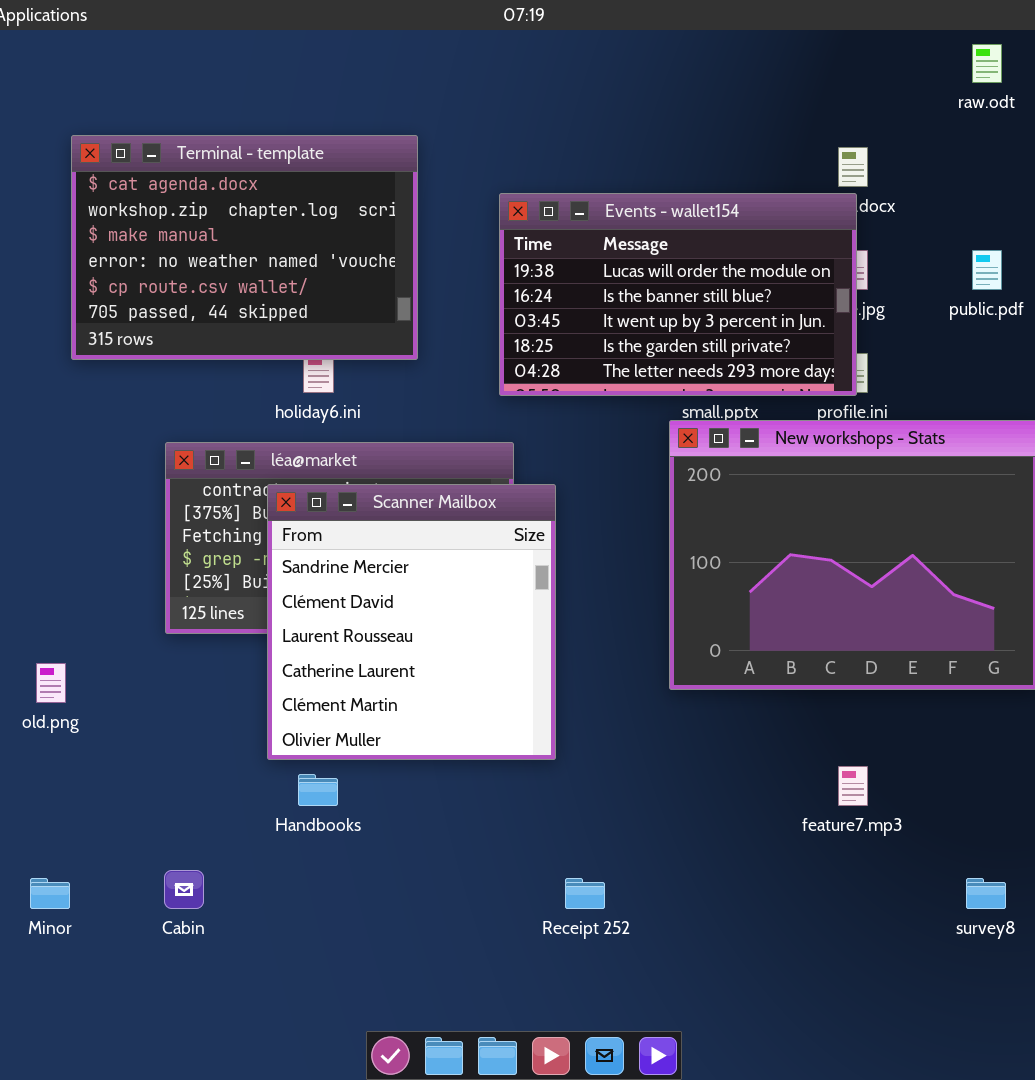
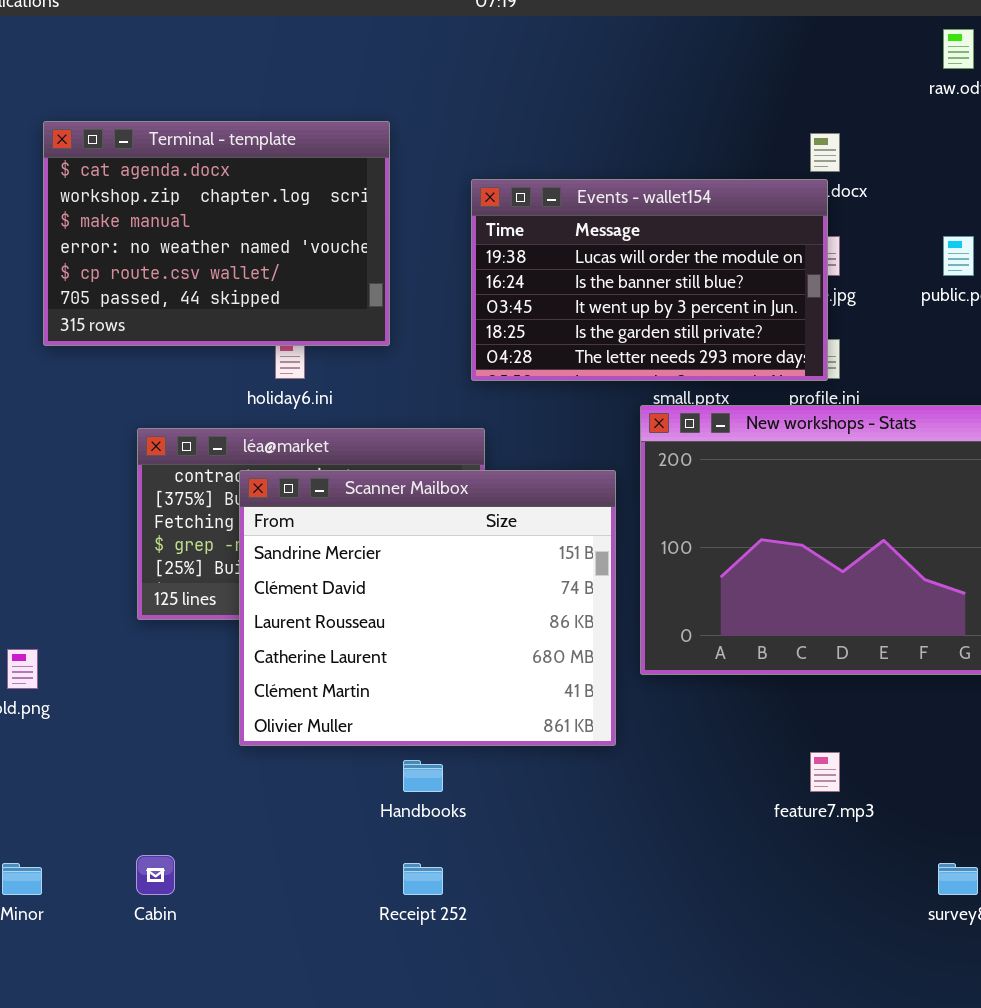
Scanner Mailbox: [267,484,556,760] -> [239,470,616,746], resized
Handbooks: [298,774,338,806] -> [403,760,443,792], moved
Receipt 252: [565,878,605,909] -> [403,863,443,895], moved

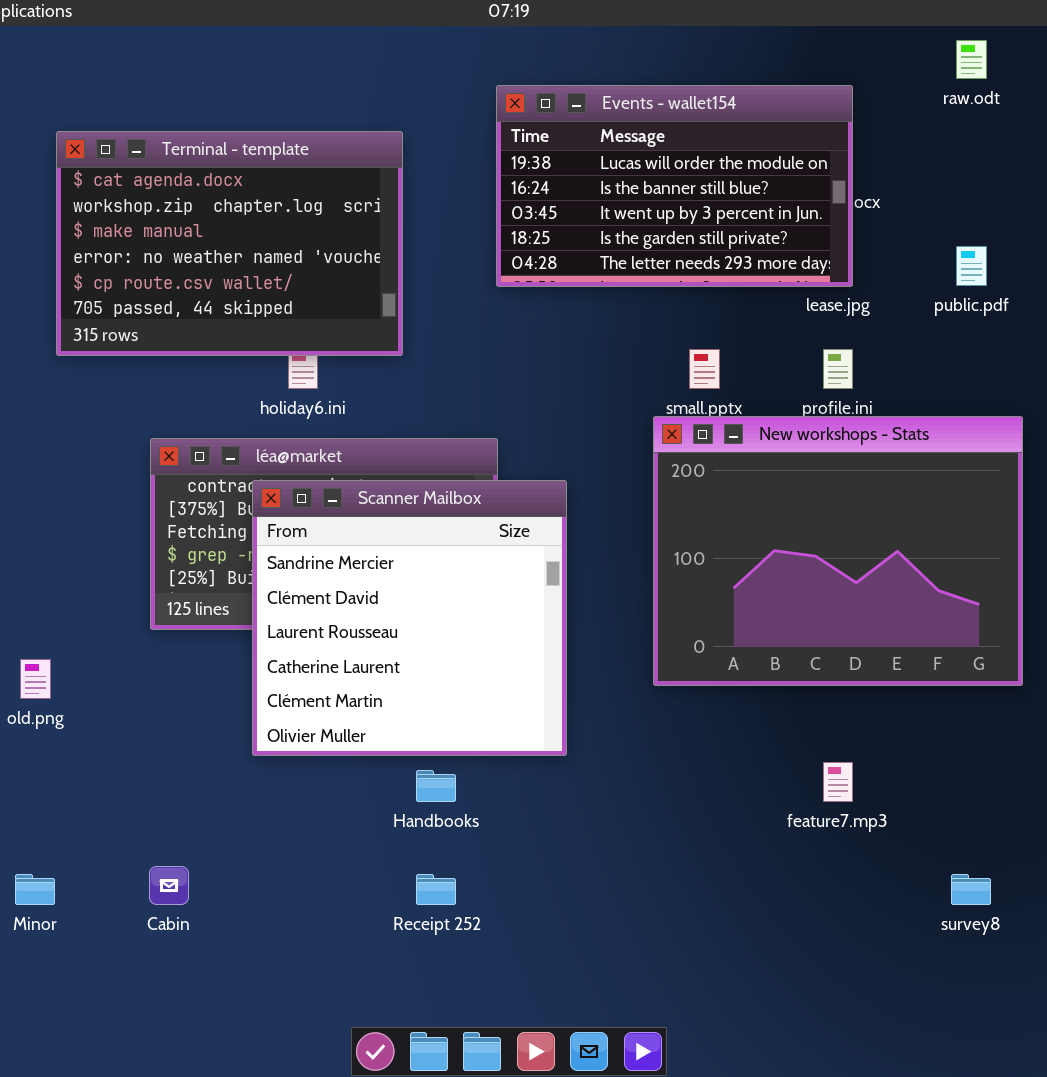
Events - wallet154: [471,179,828,381] -> [496,85,853,287], moved
Scanner Mailbox: [239,470,616,746] -> [252,480,567,756], resized

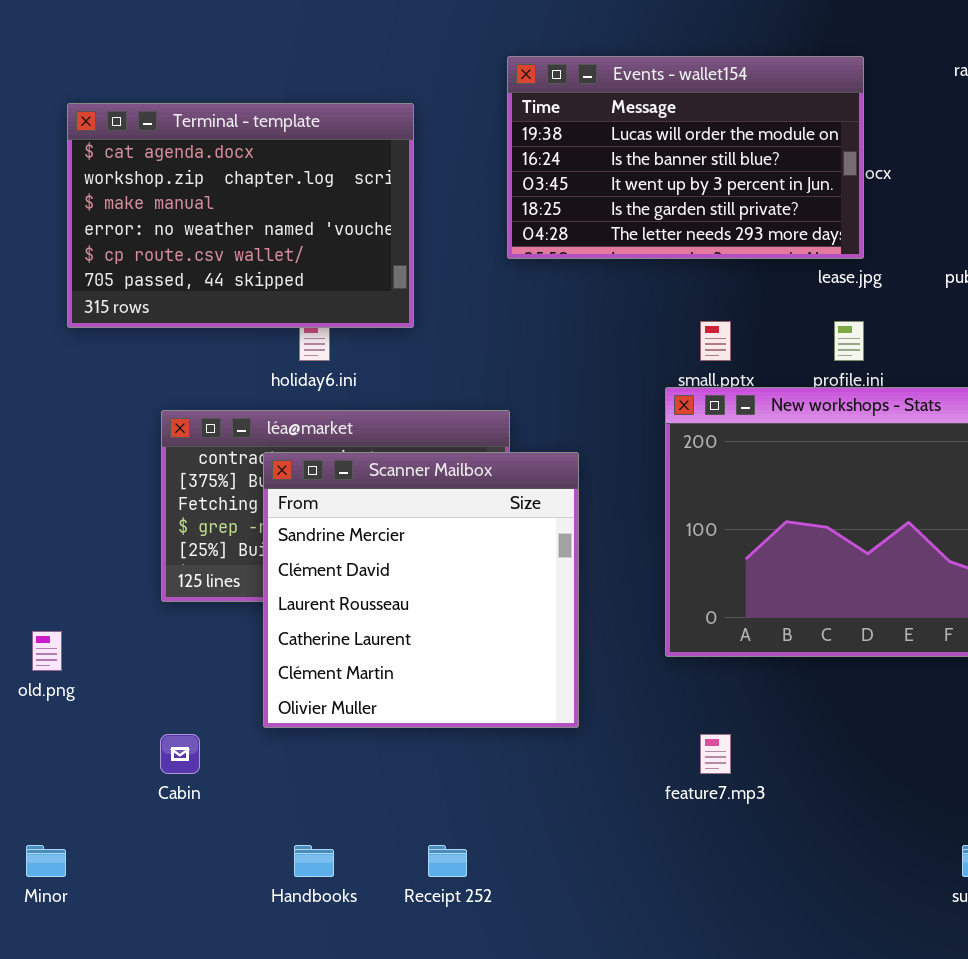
feature7.mp3: [823,762,853,802] -> [700,734,731,774], moved
Handbooks: [416,770,456,802] -> [294,845,334,877], moved
Cabin: [149,866,189,905] -> [160,734,200,774], moved

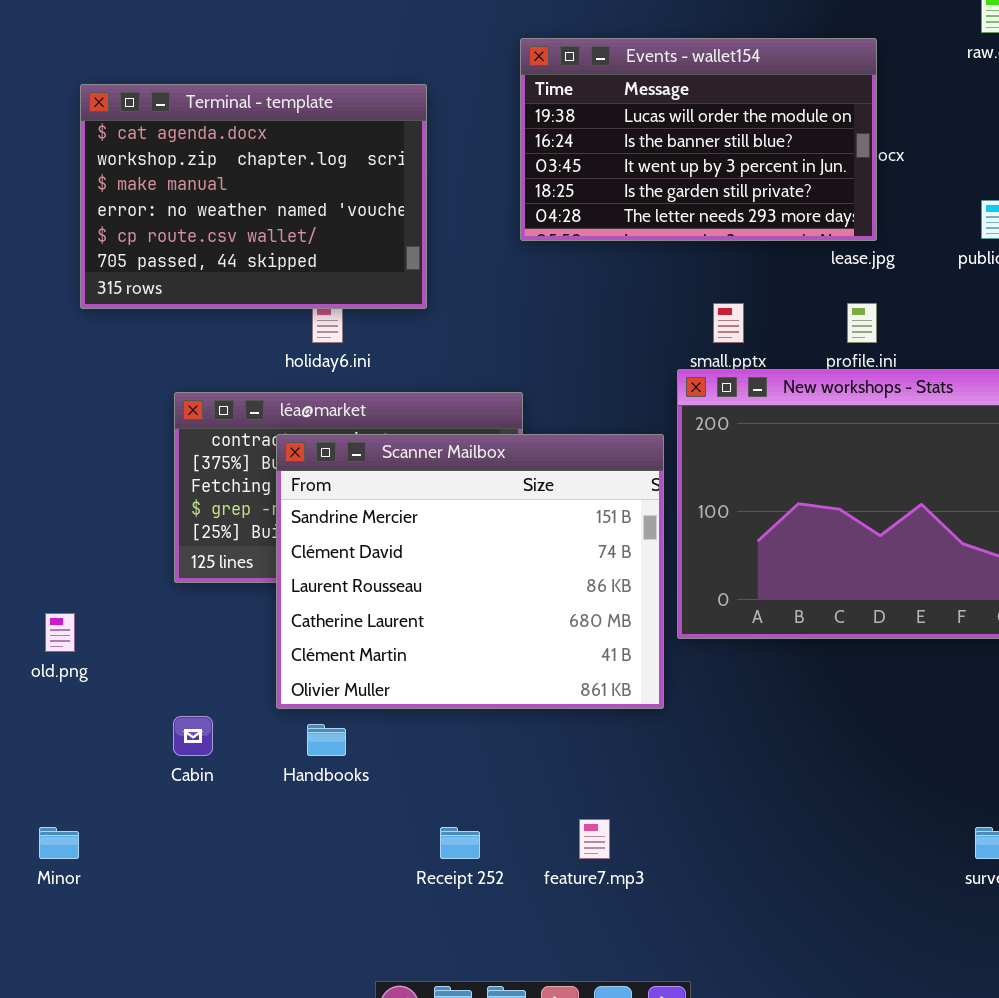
Scanner Mailbox: [263,452,579,728] -> [276,434,664,709], resized
feature7.mp3: [700,734,731,774] -> [579,819,610,859], moved
Handbooks: [294,845,334,877] -> [307,724,346,756], moved

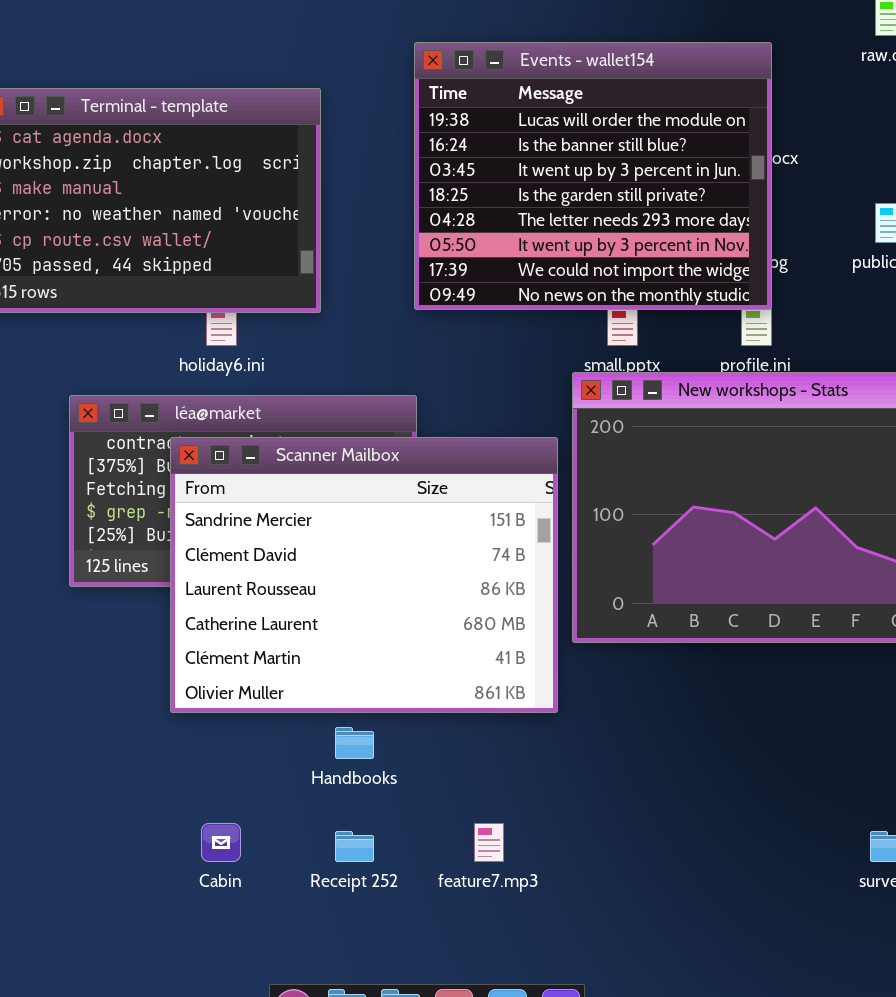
Events - wallet154: [520,38,877,241] -> [414,42,772,310], resized
Cabin: [173,716,213,756] -> [201,823,241,862], moved
Handbooks: [307,724,346,756] -> [335,727,374,759], moved

